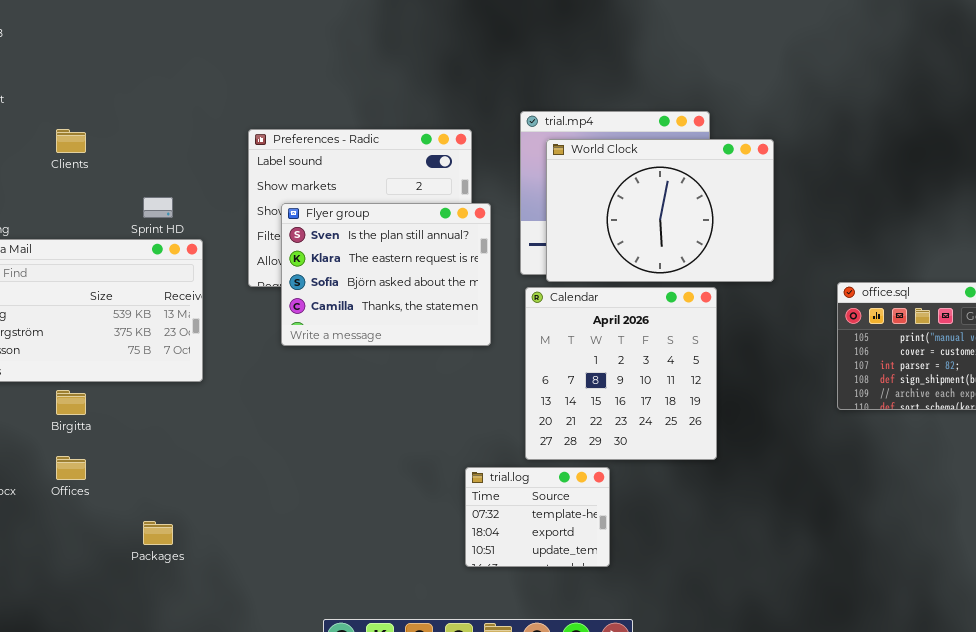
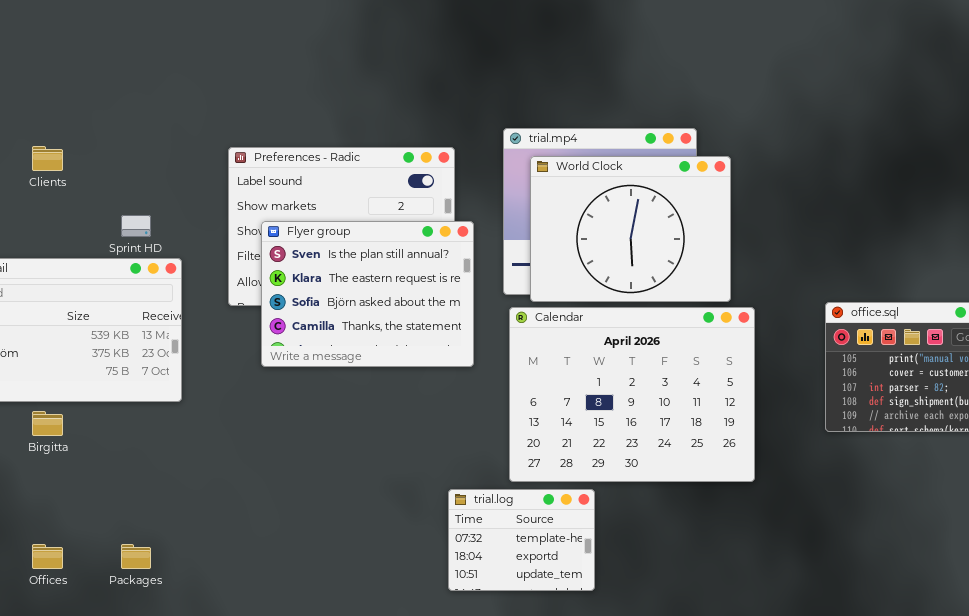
World Clock: [546,139,774,282] -> [530,156,731,302], resized
Calendar: [525,287,717,460] -> [509,307,755,482], resized
Offices: [56,456,86,480] -> [32,544,63,569], moved

